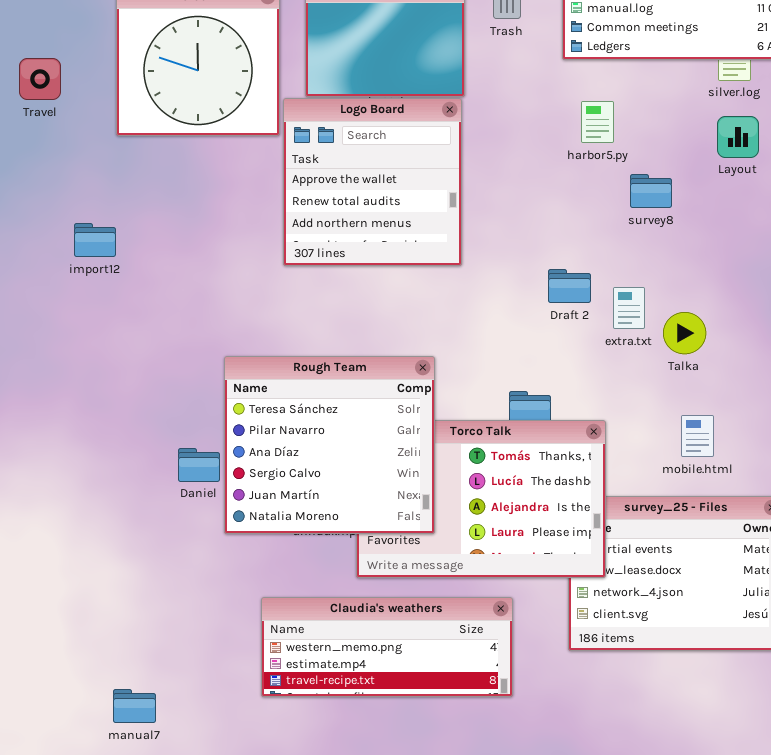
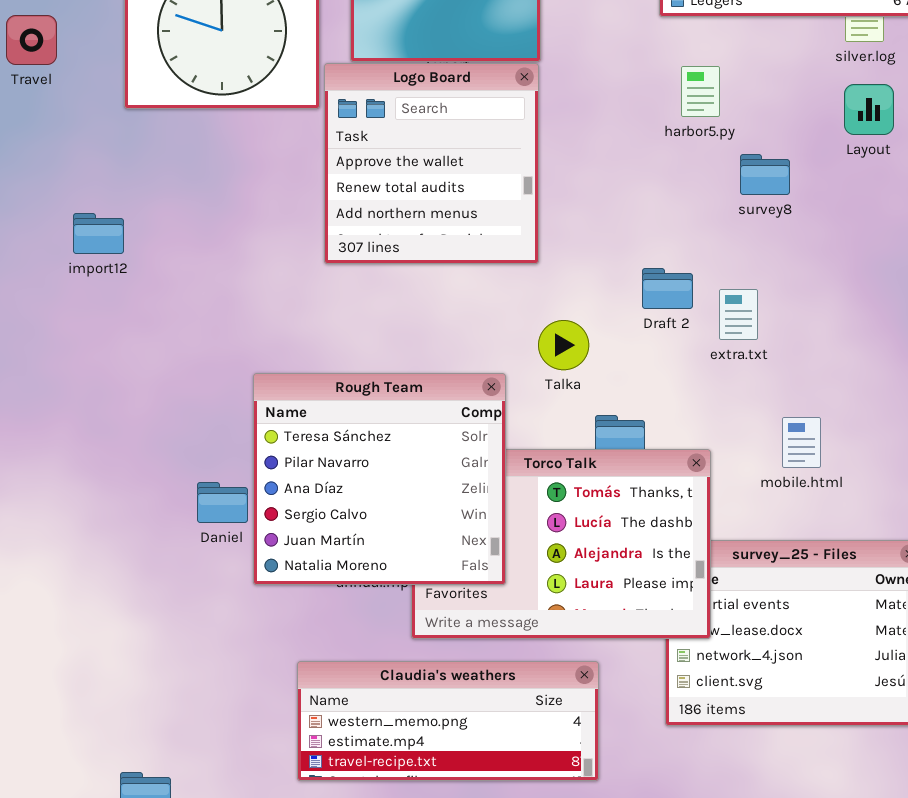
Talka: [663,312,706,354] -> [538,320,589,370], moved
mobile.html: [681,415,714,457] -> [782,417,821,468], moved

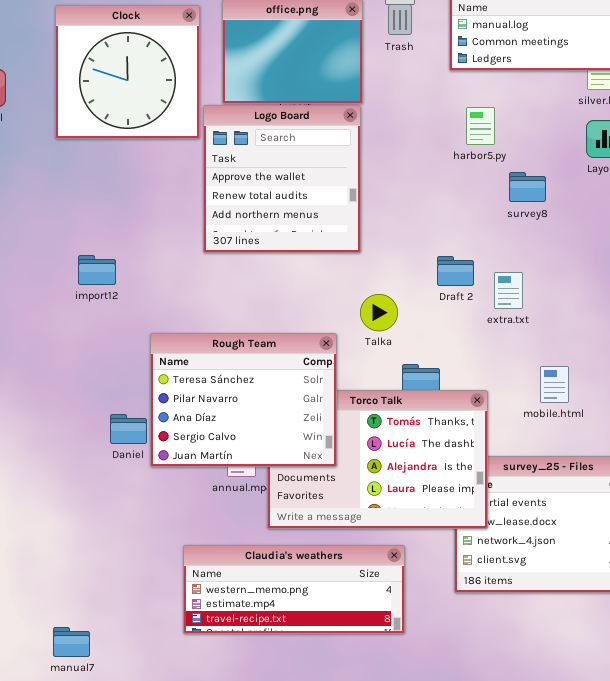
import12: [73,213,124,254] -> [78,255,116,285], moved
Rough Team: [253,373,506,585] -> [150,333,337,467], resized

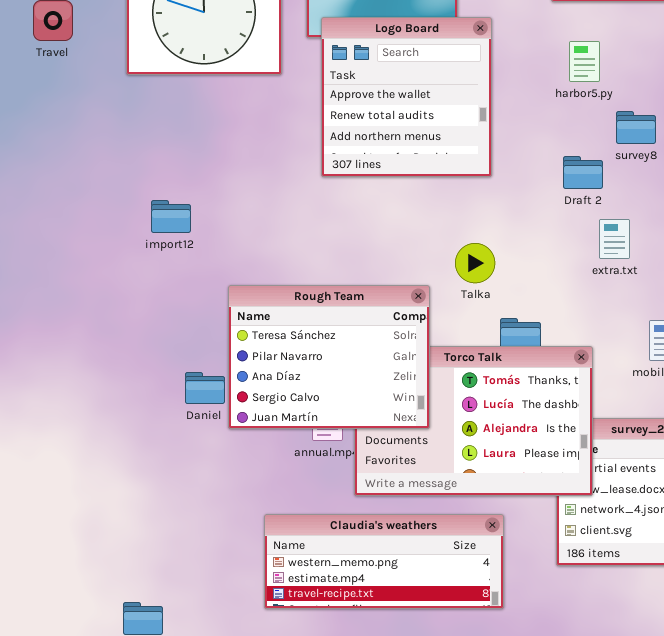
Logo Board: [203,105,361,253] -> [321,17,492,177], moved
Draft 2: [437,256,474,286] -> [563,156,603,189], moved

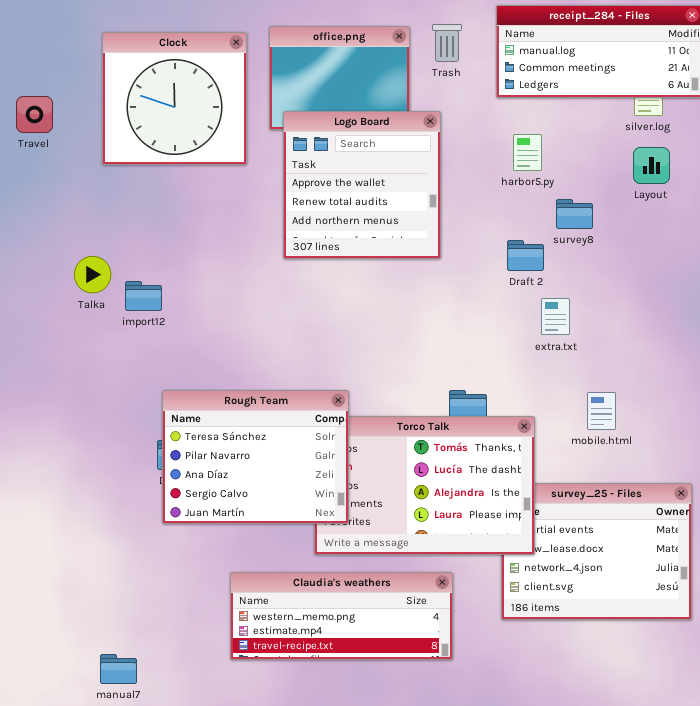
Talka: [455,243,495,283] -> [74,256,111,293], moved
Rough Team: [228,285,430,429] -> [162,390,349,524], moved

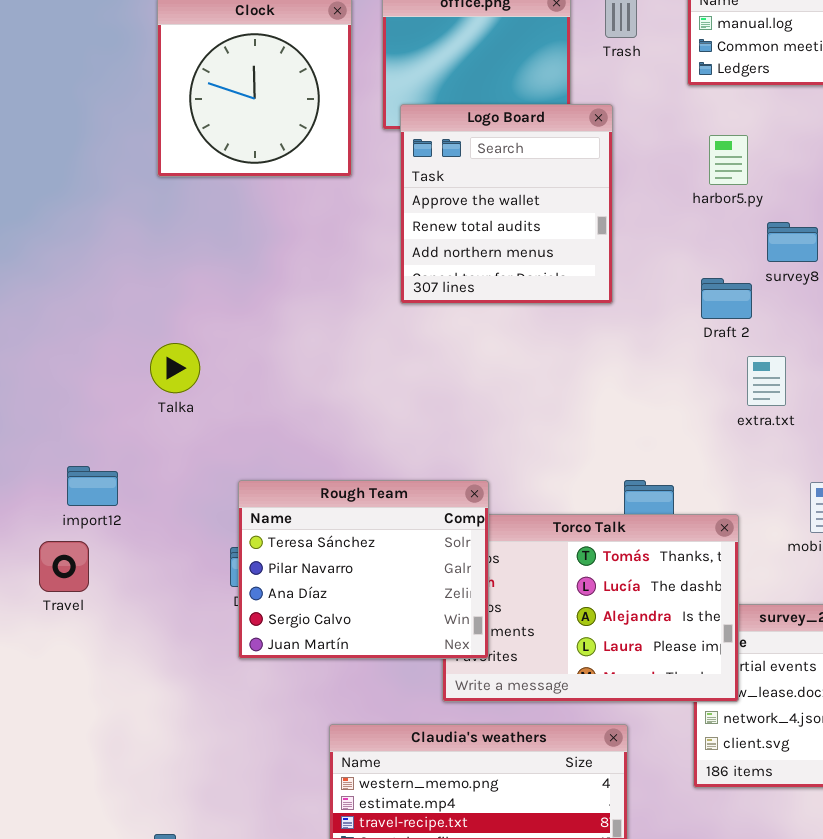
Travel: [16,96,53,133] -> [39,541,89,592], moved
Talka: [74,256,111,293] -> [150,343,200,393], moved
import12: [125,281,162,311] -> [67,466,118,506], moved

